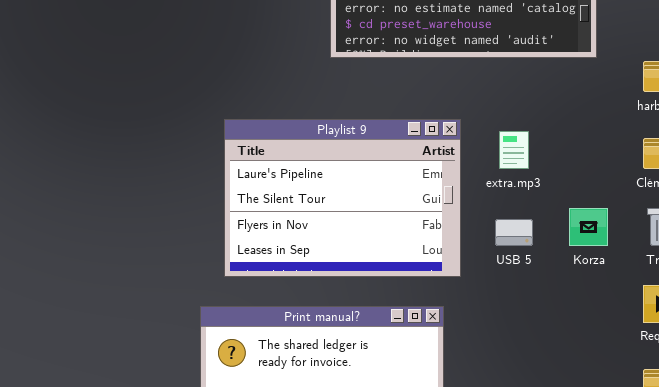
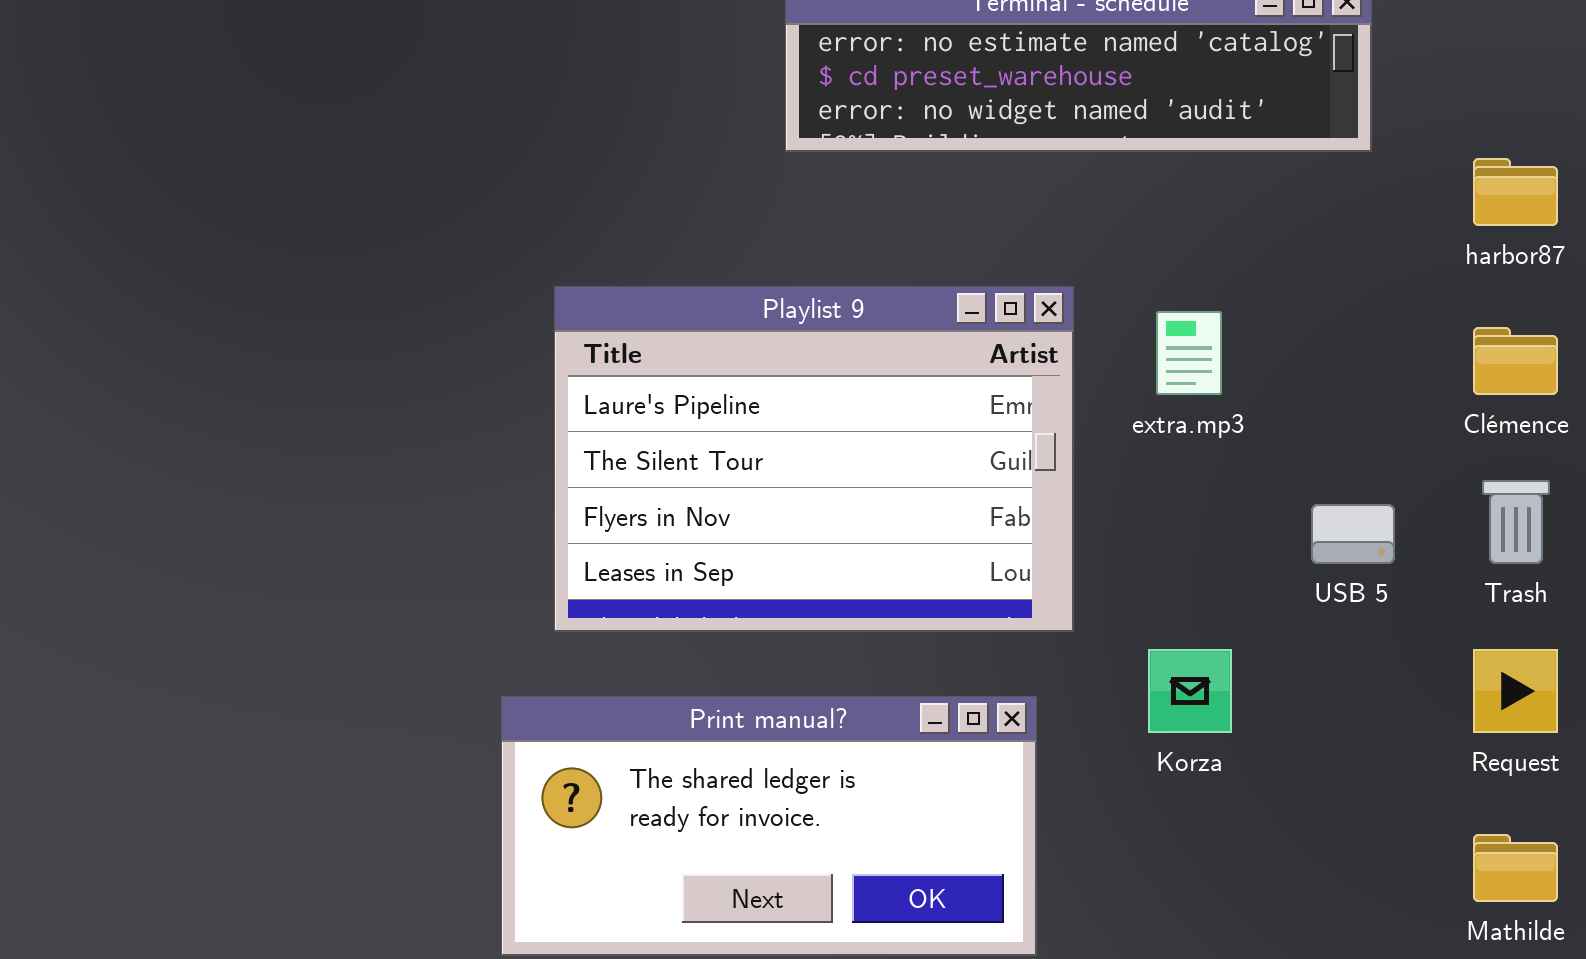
Korza: [569,208,608,246] -> [1148,649,1232,733], moved
USB 5: [495,219,533,246] -> [1311,504,1395,564], moved

